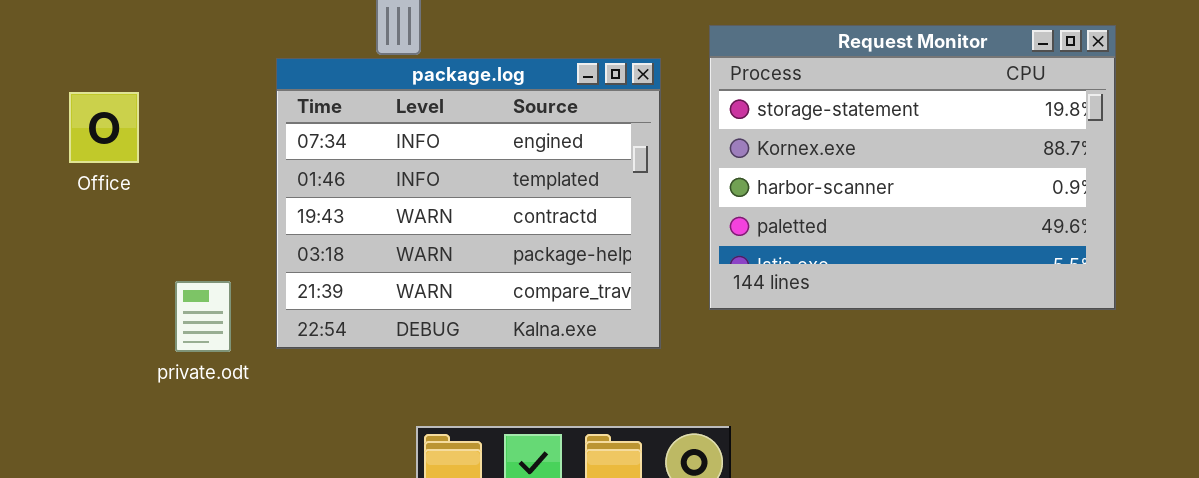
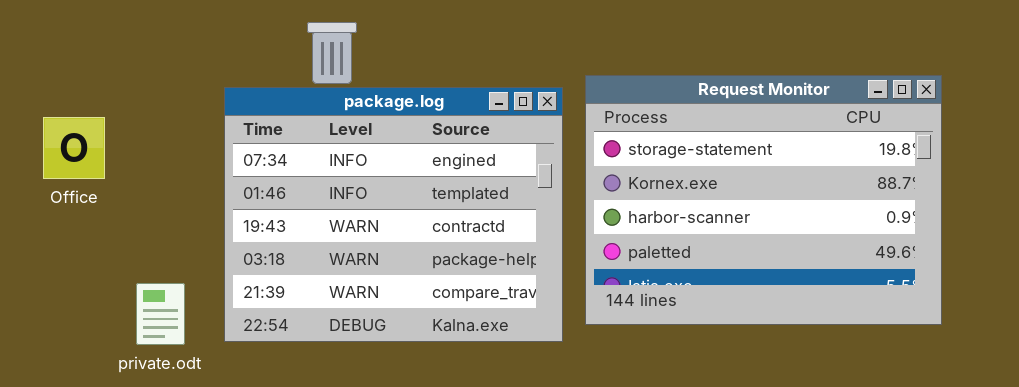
Request Monitor: [709,25,1116,310] -> [585,75,942,325], moved

